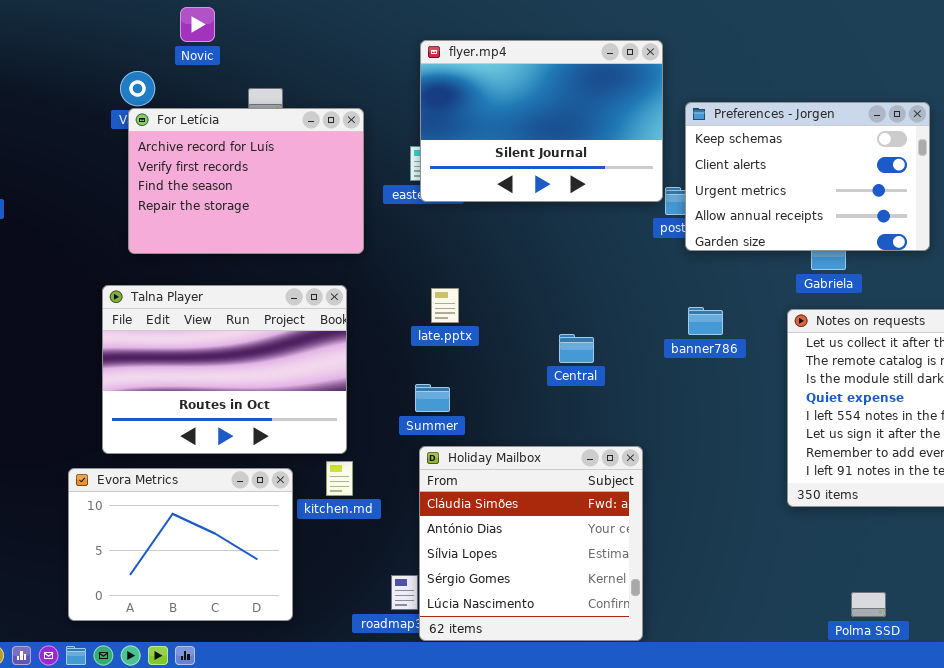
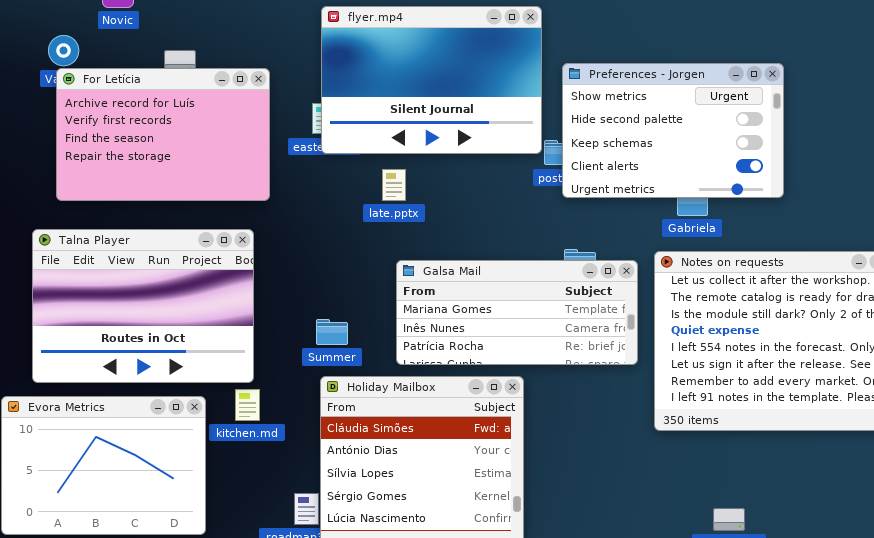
Preferences - Jorgen: [685,102,930,251] -> [562,63,784,198], scrolled up 2 rows
late.pptx: [431,288,459,323] -> [382,169,406,201], moved
Galsa Mail: none -> [396,260,638,365], opened

